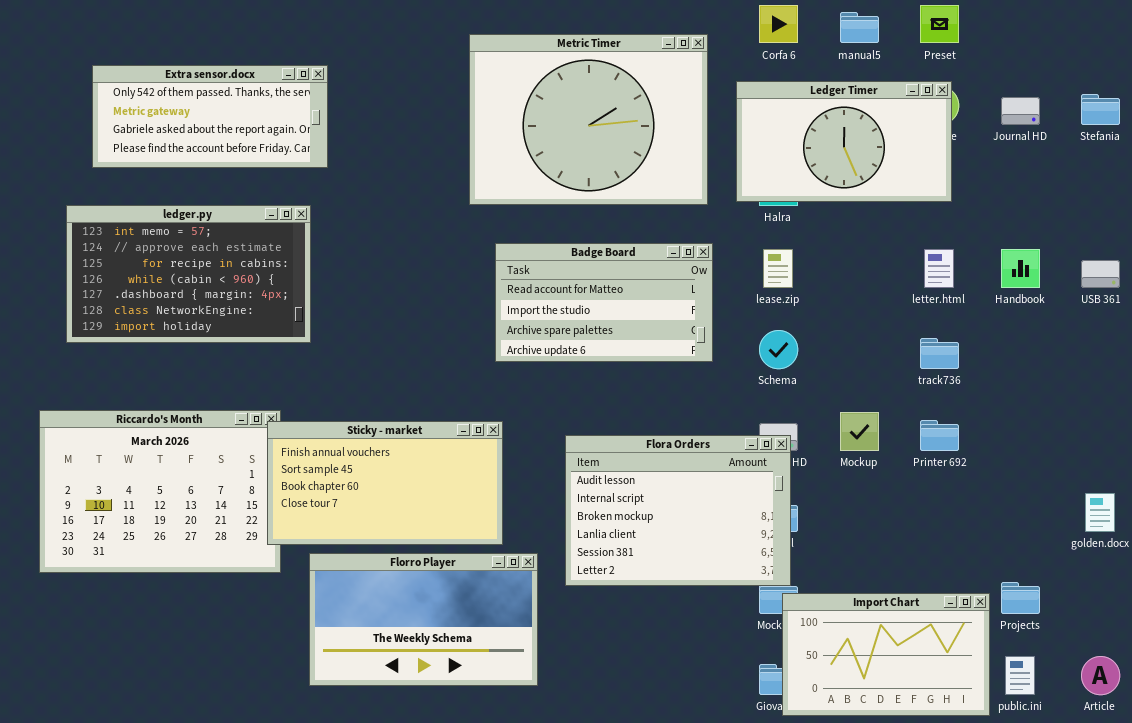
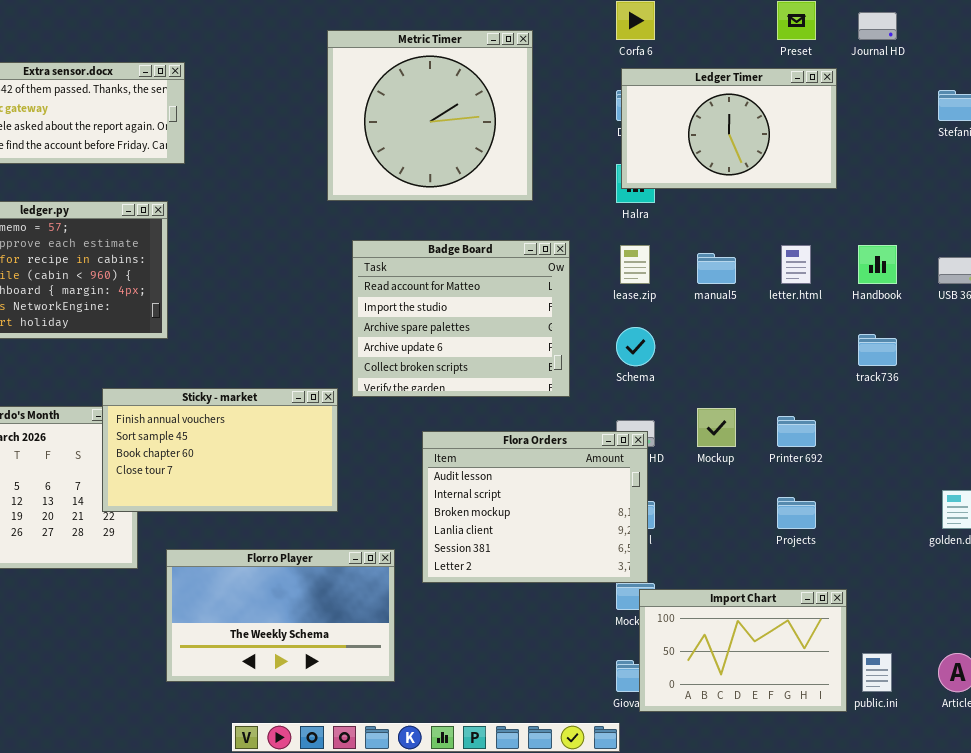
manual5: [840,12,879,43] -> [697,253,736,284], moved
Metric Timer: [469,34,708,205] -> [327,30,533,201], resized
Ledger Timer: [736,81,952,202] -> [621,68,837,189], moved
Journal HD: [1001,97,1040,125] -> [858,12,897,40], moved
Badge Board: [495,243,713,362] -> [352,240,570,397], resized
track736: [920,338,959,369] -> [858,334,897,366], moved
Sticky - market: [267,421,503,545] -> [102,388,338,512], moved
Projects: [1001,582,1040,614] -> [777,497,816,529], moved

